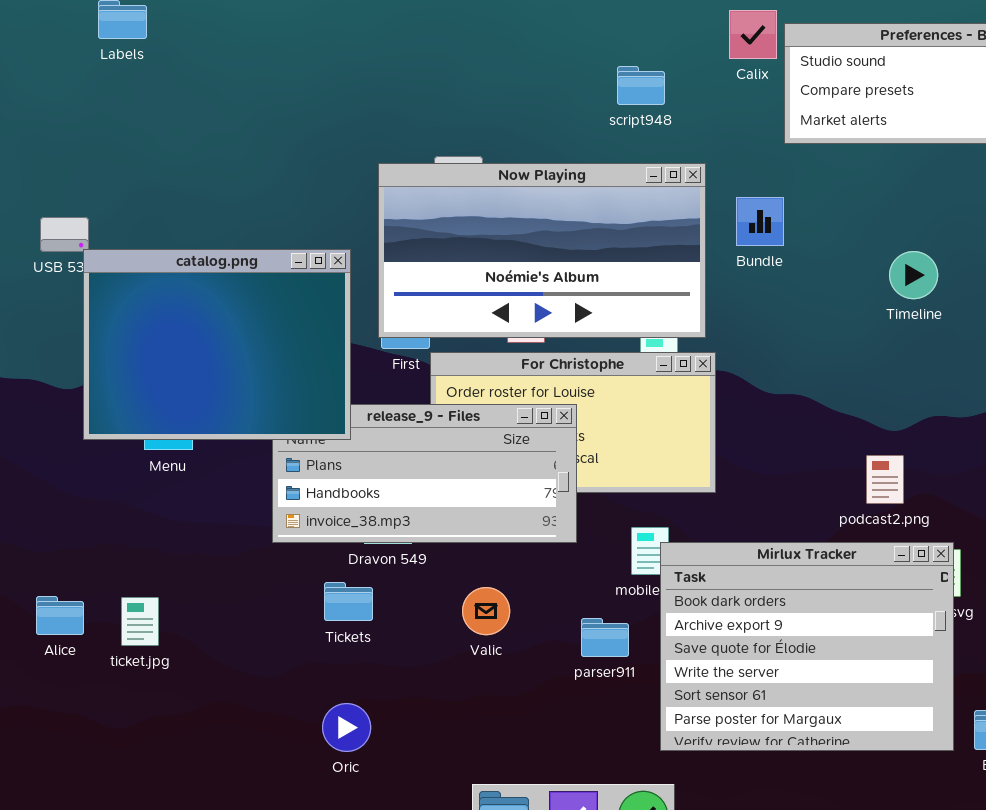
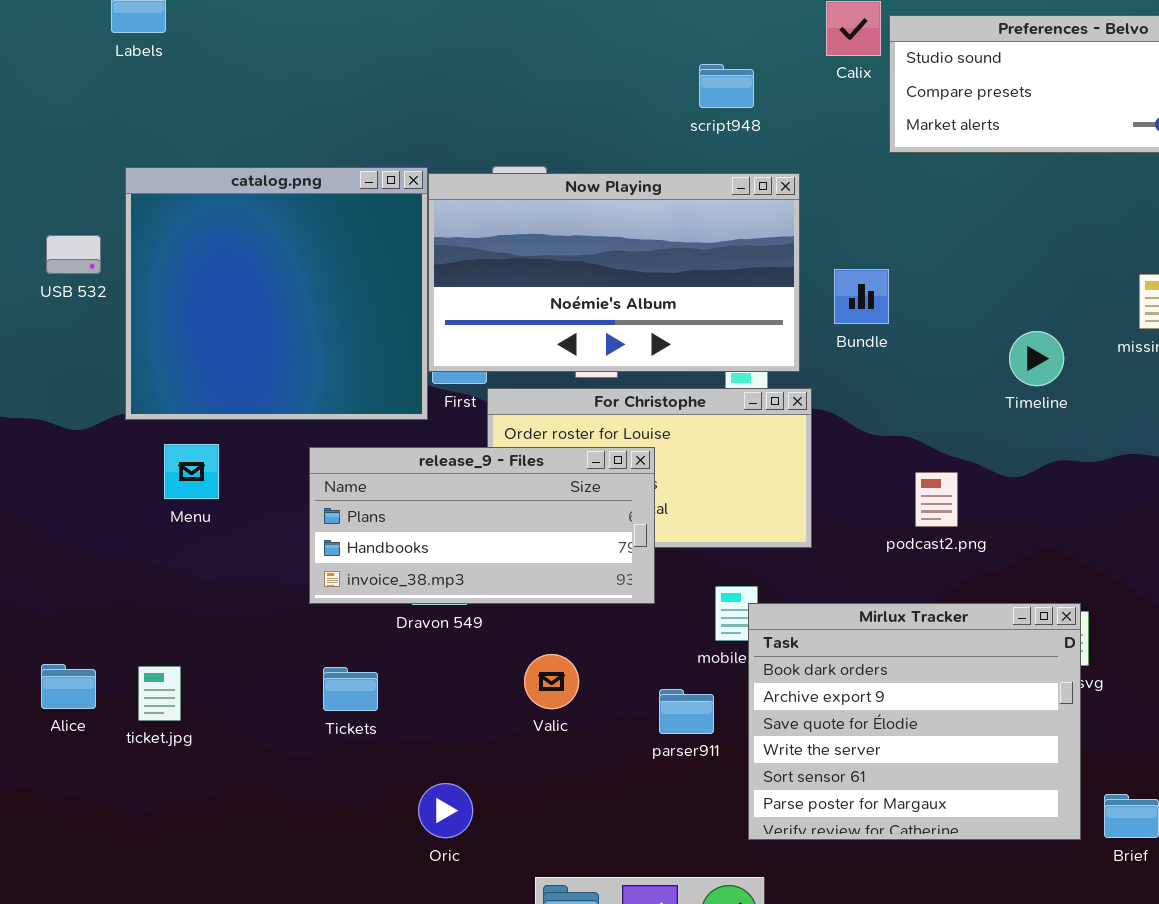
Bundle: [736,197,784,246] -> [834,269,889,324], moved
catalog.png: [83,249,351,440] -> [125,167,428,420], moved, resized
Timeline: [889,251,938,299] -> [1009,331,1064,386], moved
podcast2.png: [866,455,904,504] -> [915,472,958,527], moved
Tickets: [324,582,373,621] -> [323,667,378,711], moved
Oric: [322,703,371,752] -> [418,783,473,838], moved

